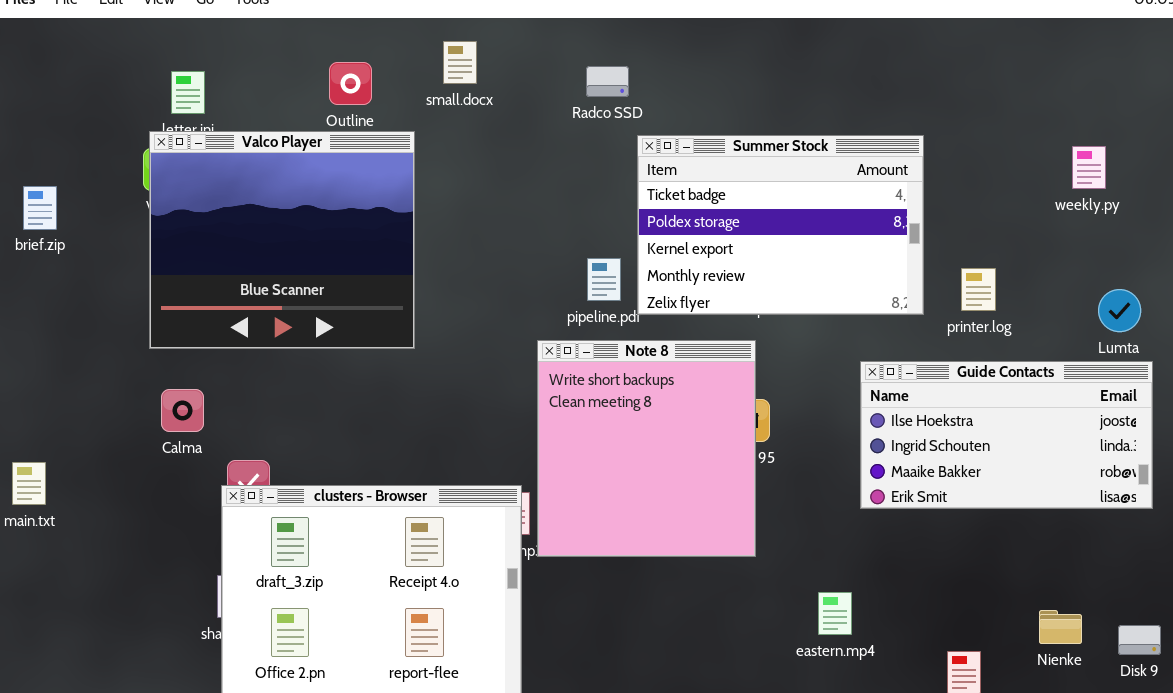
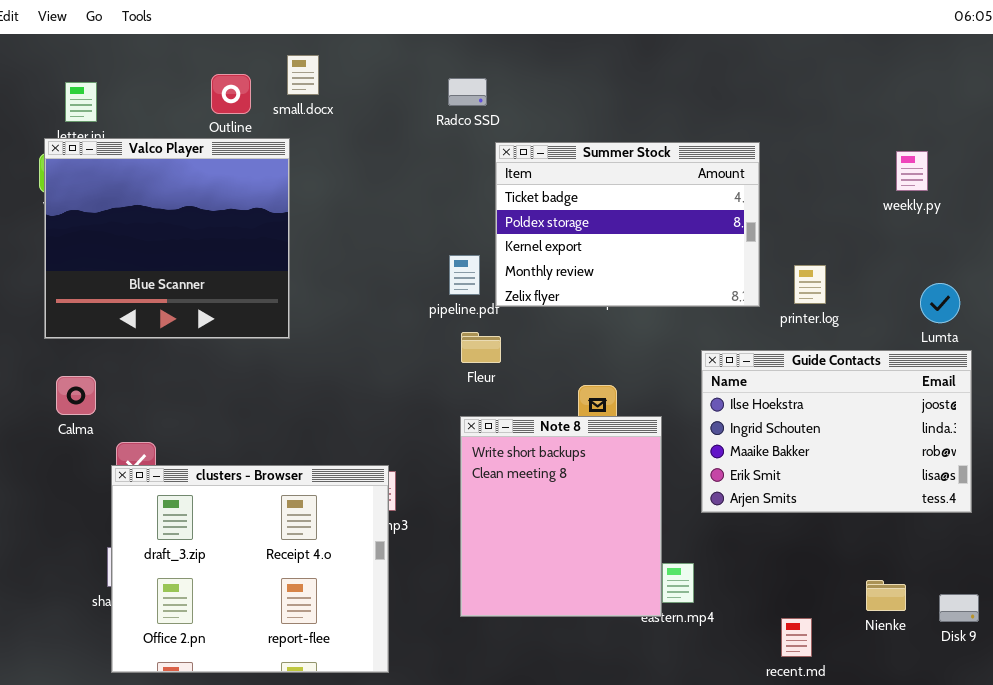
small.docx: [443,41,477,84] -> [287,55,319,95], moved
Note 8: [537,340,756,557] -> [460,416,662,617], moved
Guide Contacts: [860,361,1153,509] -> [701,350,972,513], resized

